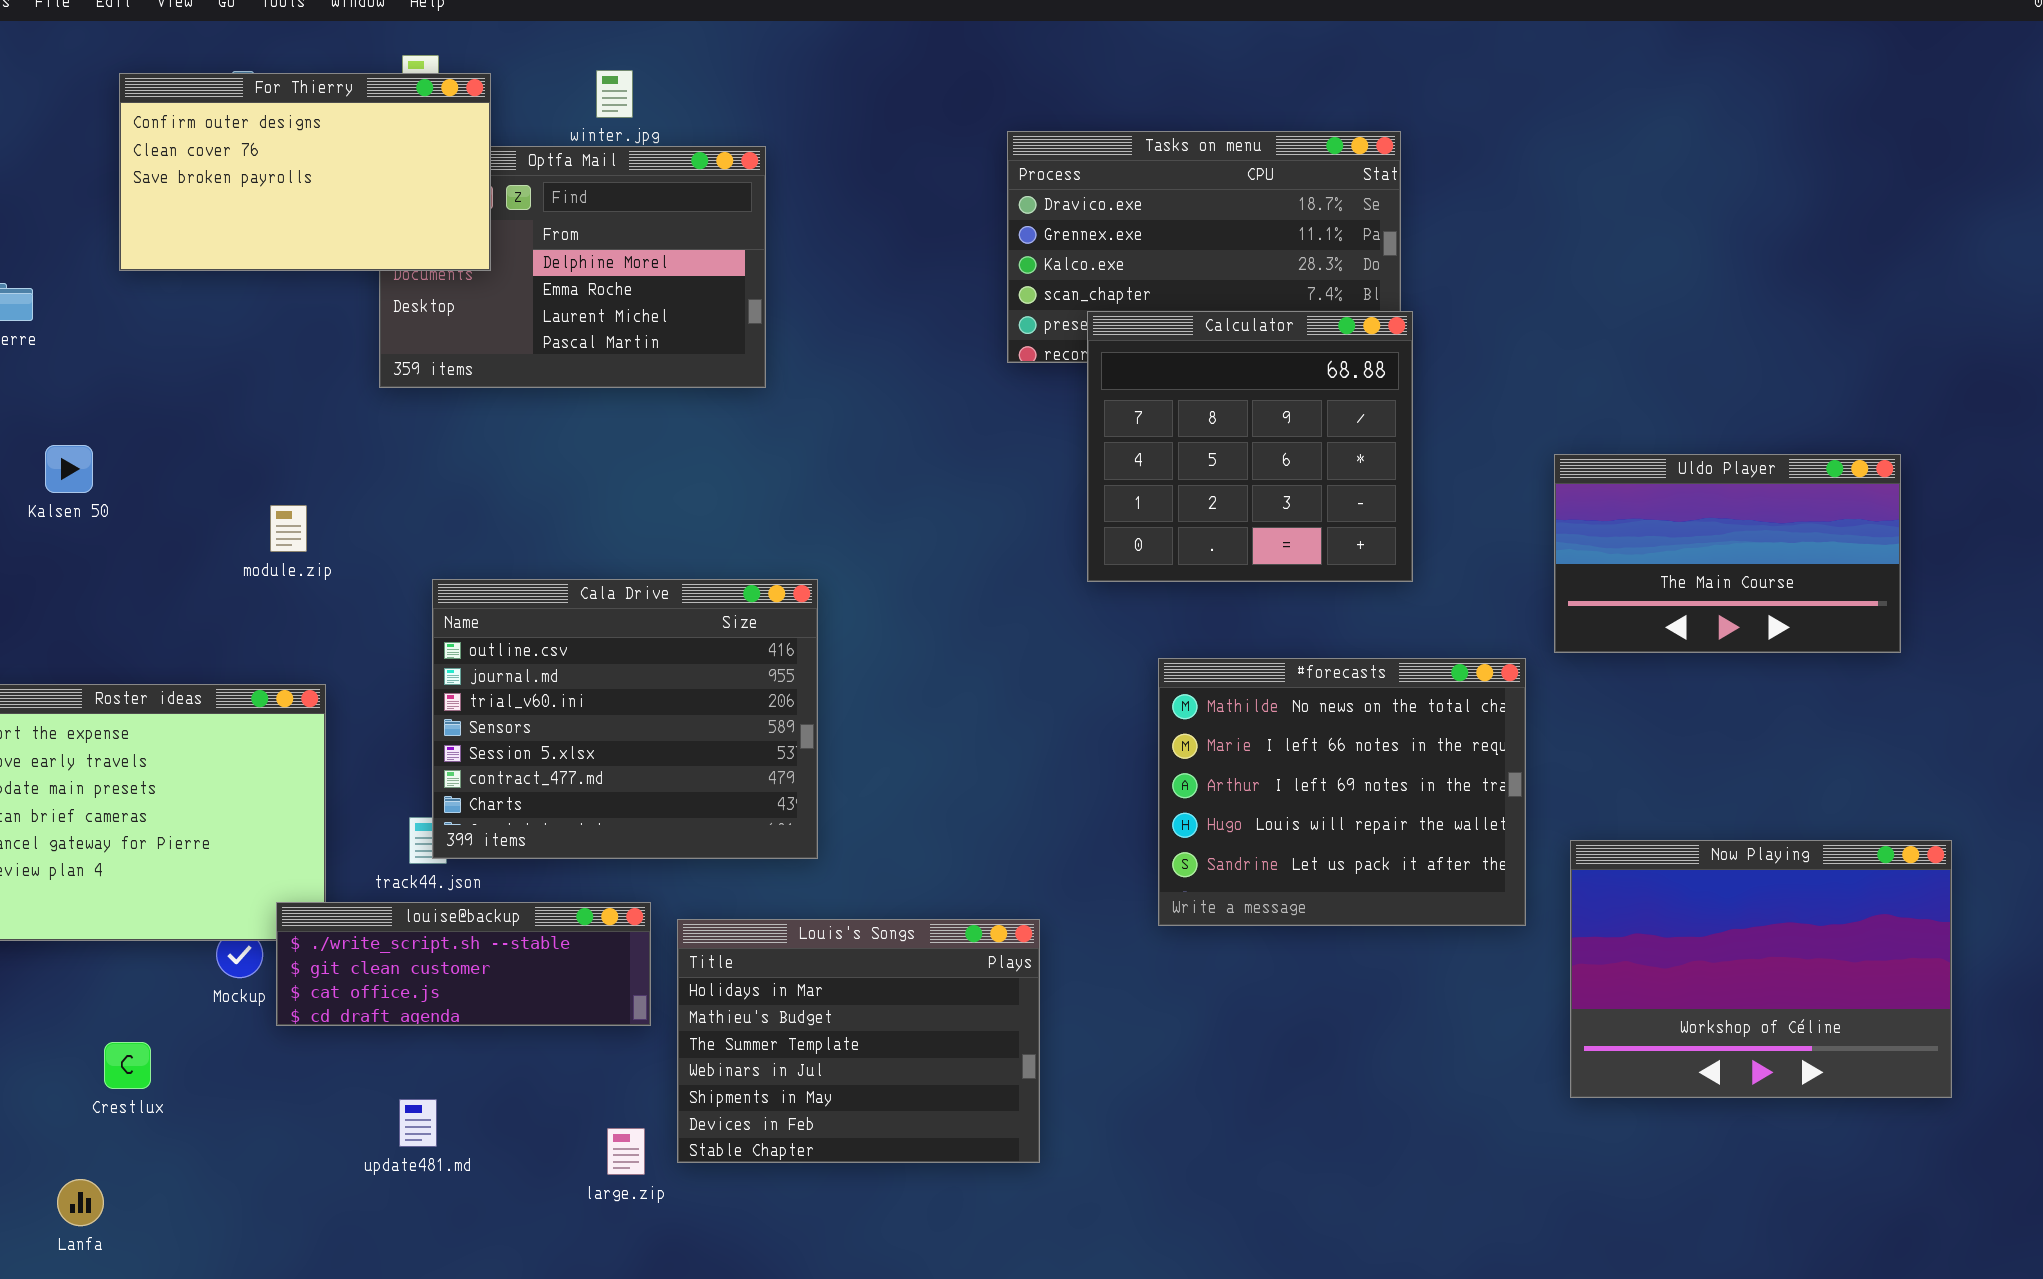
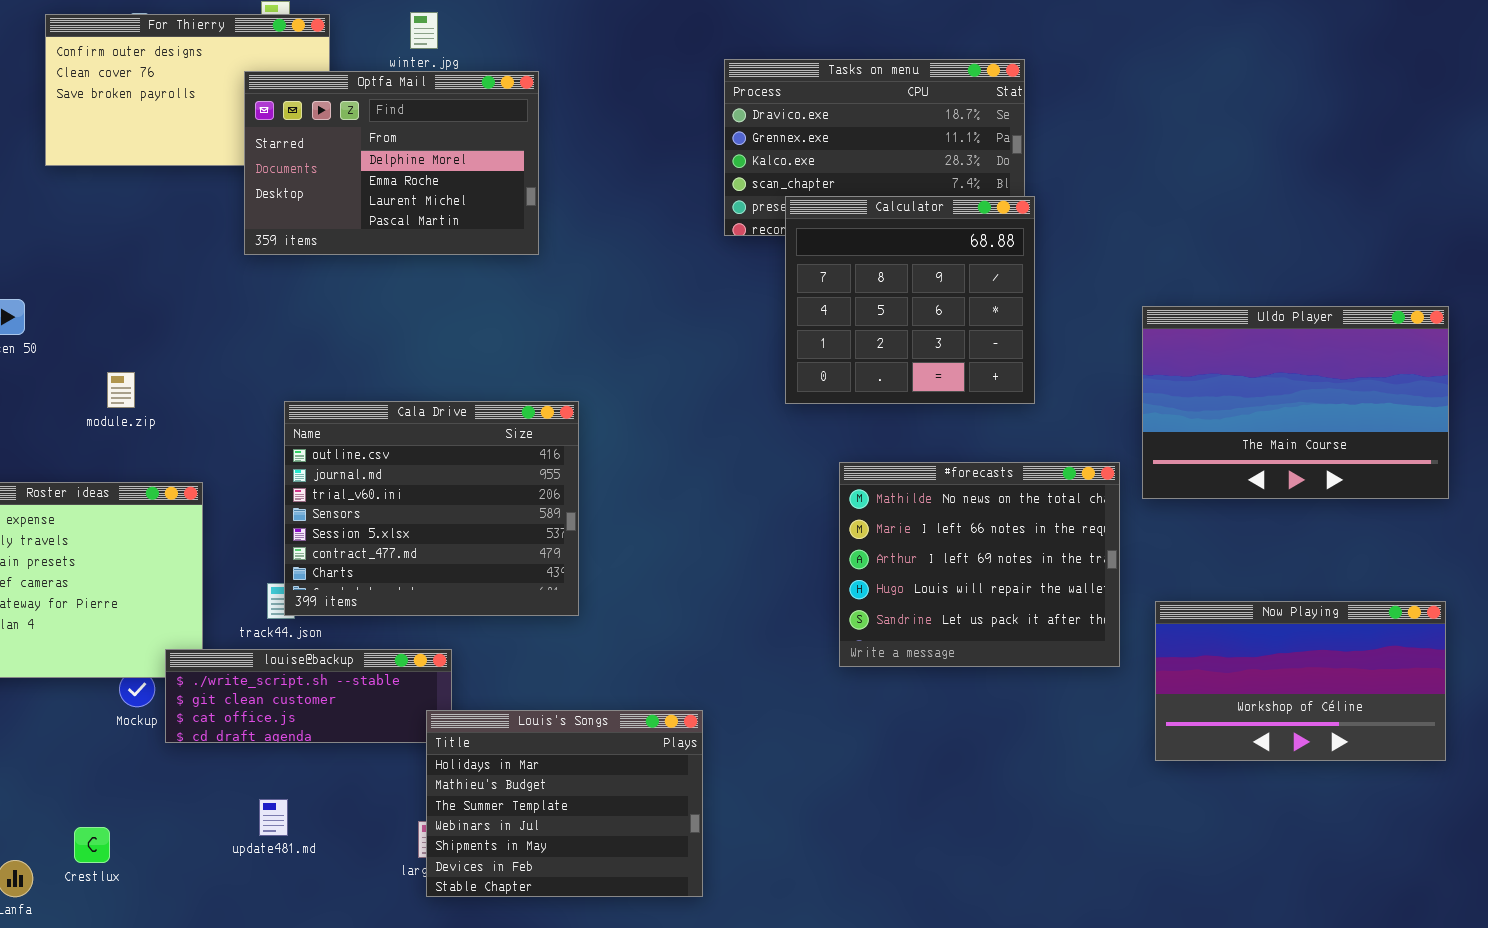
Optfa Mail: [379,146,766,388] -> [244,71,539,255], raised
Uldo Player: [1554,454,1901,653] -> [1142,306,1449,499], resized
module.zip: [270,505,307,552] -> [107,372,135,408], moved
Now Playing: [1570,840,1952,1098] -> [1155,601,1446,761], resized
Louis's Songs: [677,919,1040,1163] -> [426,710,703,897], moved
Crestlux: [104,1042,151,1089] -> [74,827,110,863], moved

